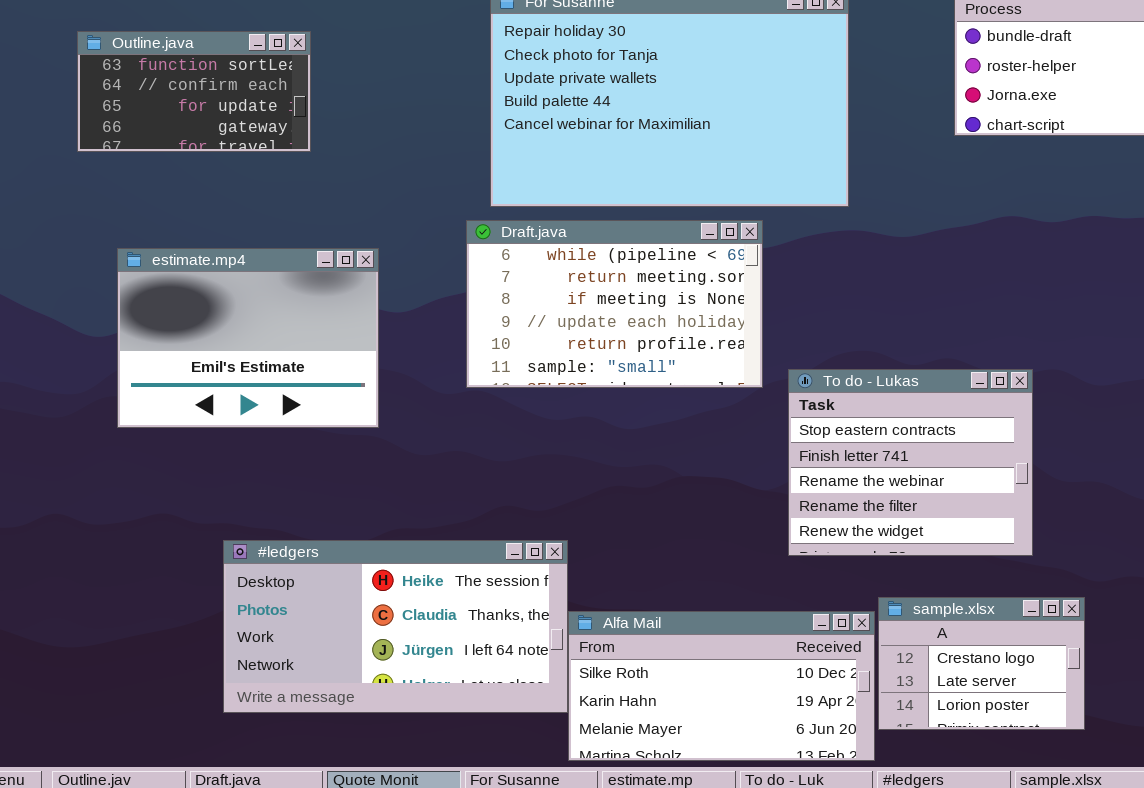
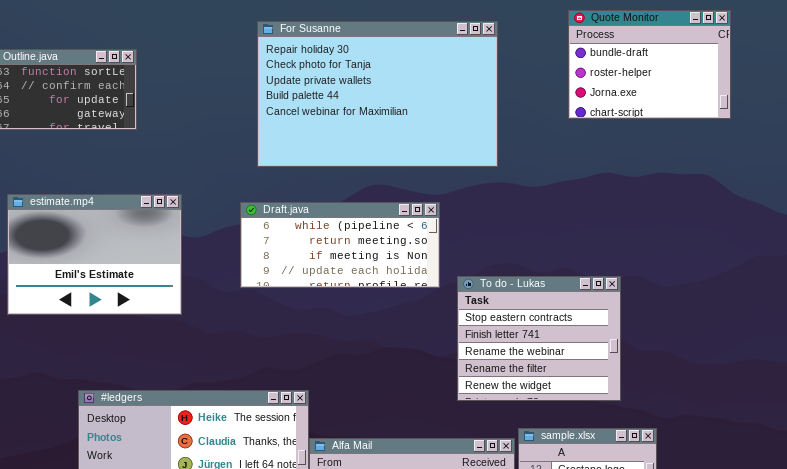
Draft.java: [466,220,763,388] -> [240,202,440,288], resized

